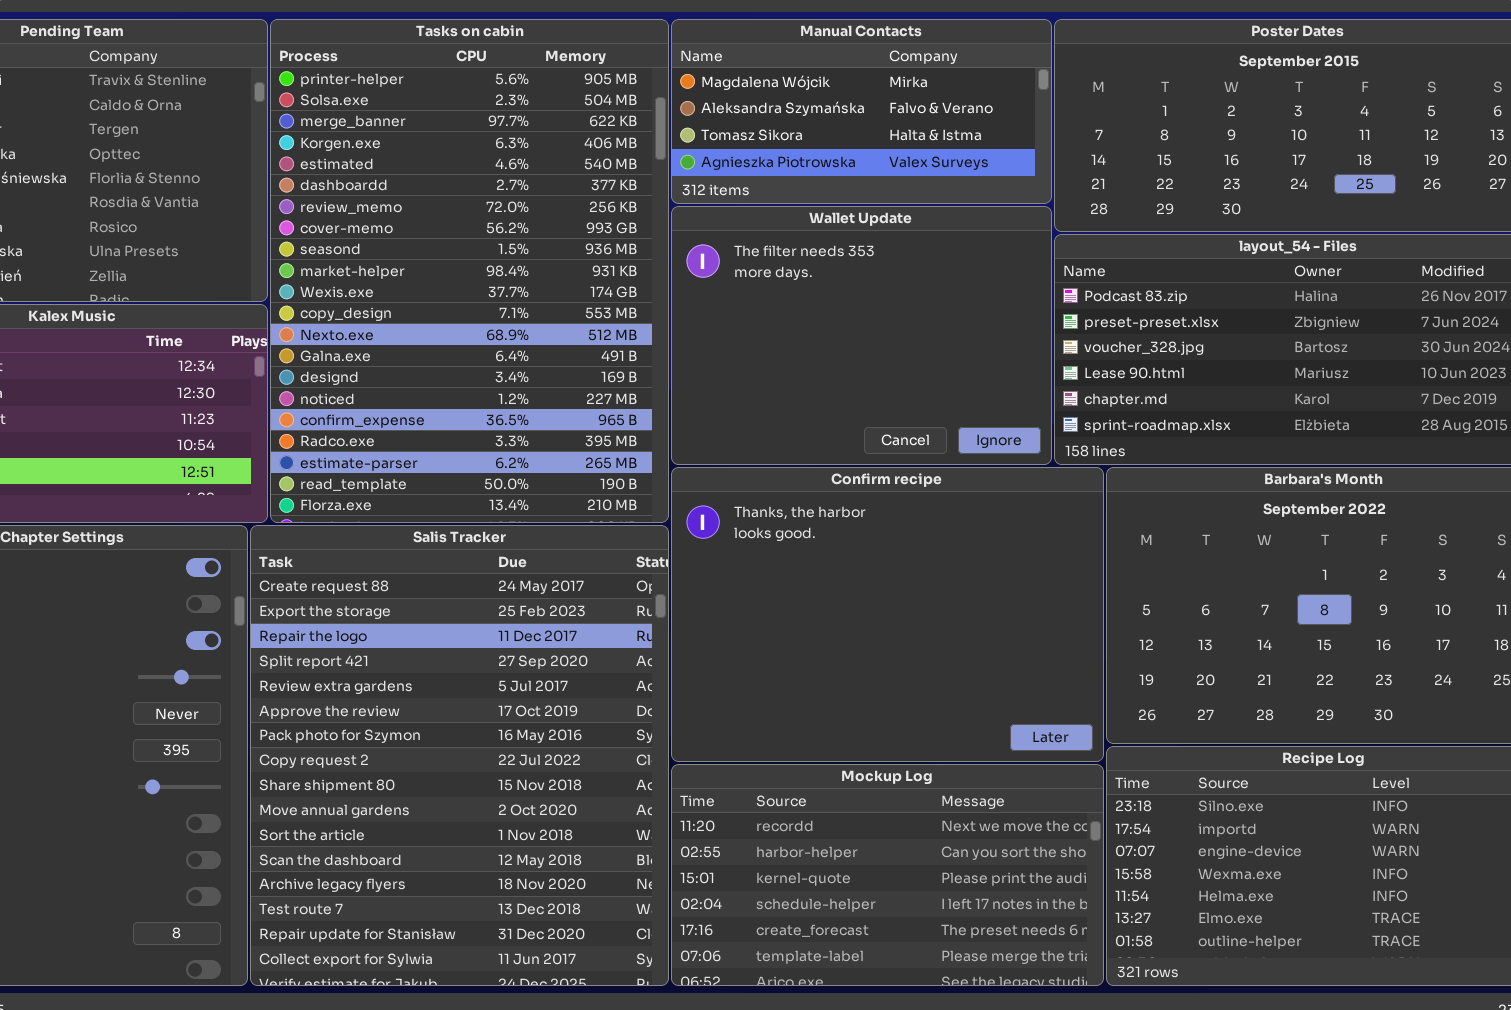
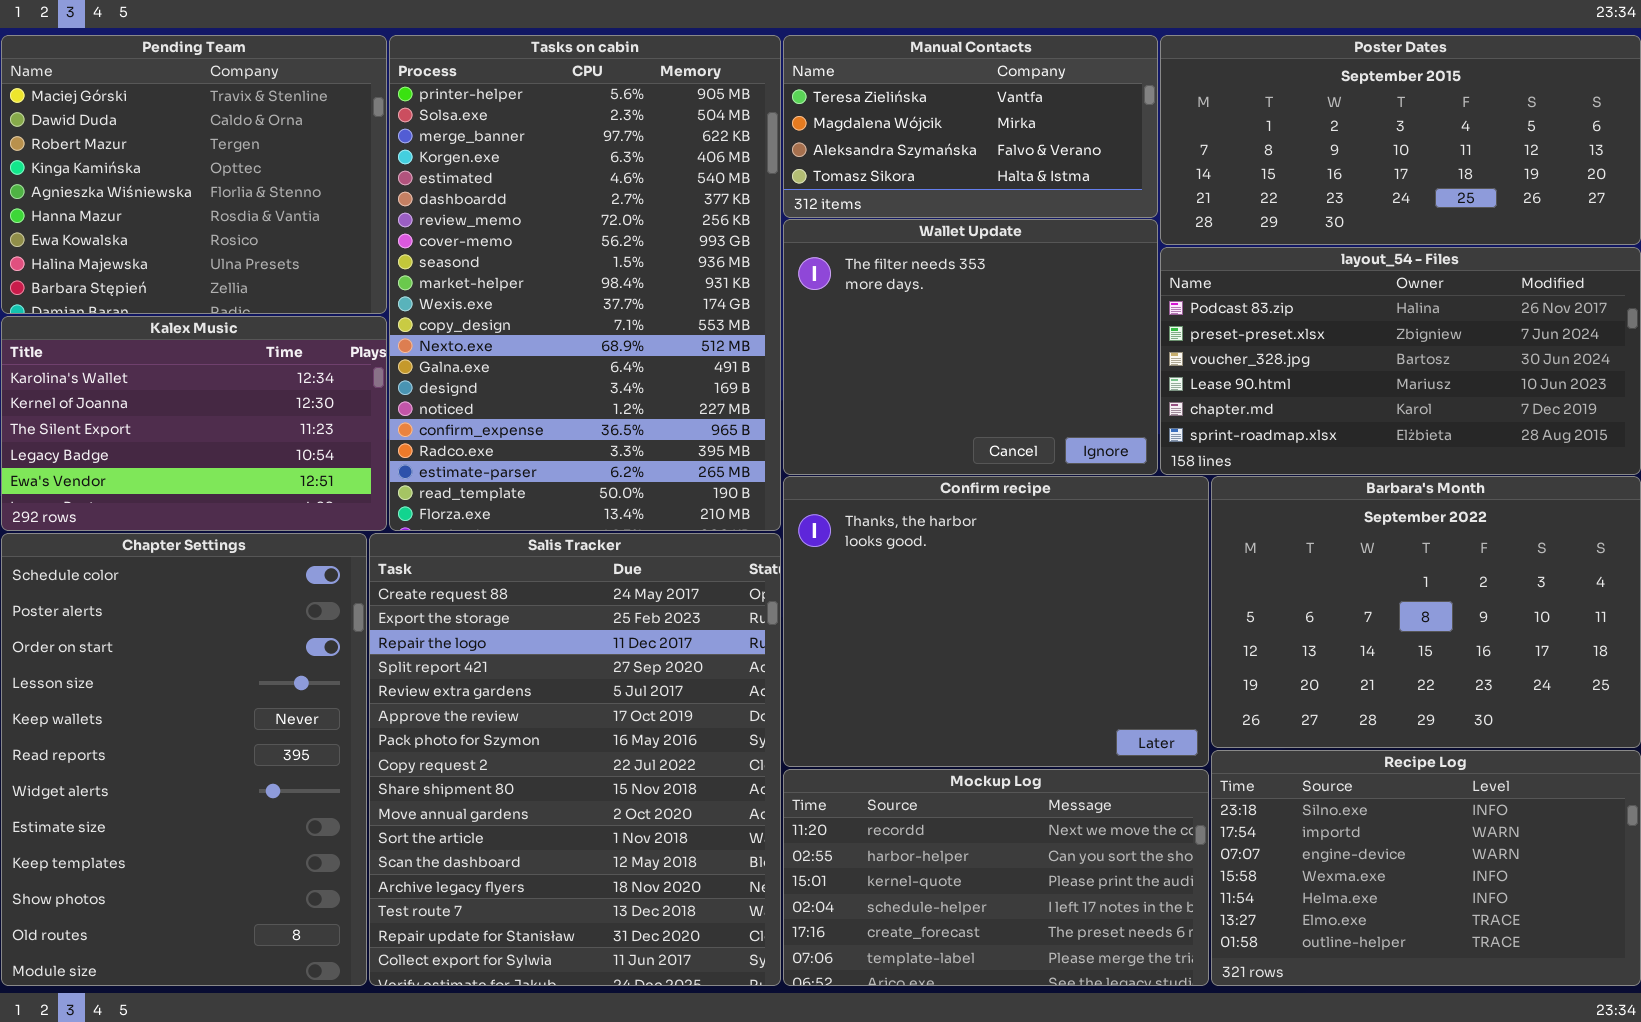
Manual Contacts: [671,19,1052,204] -> [783,35,1158,218], scrolled up 1 row

